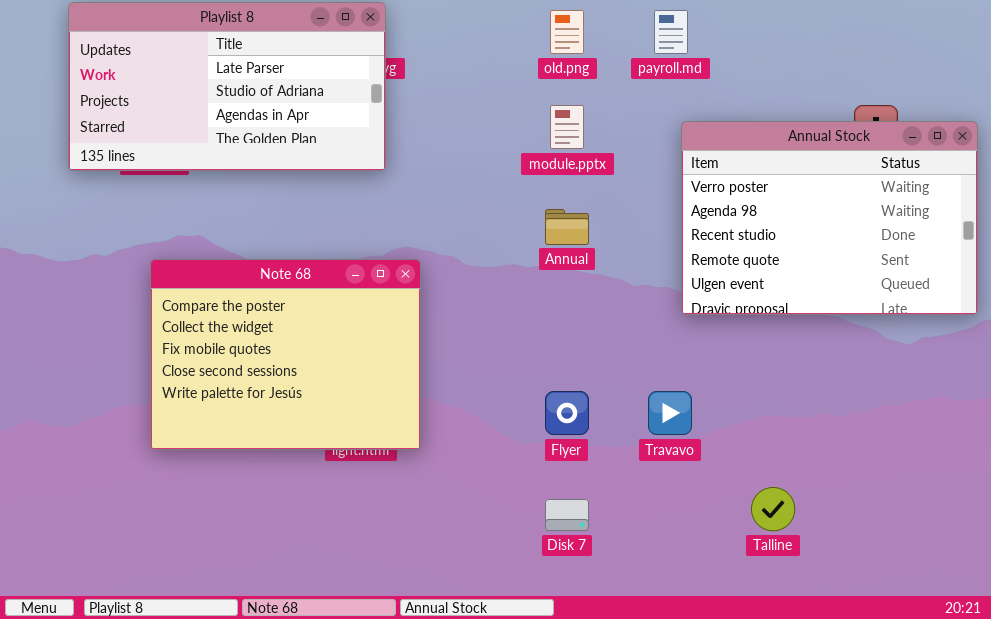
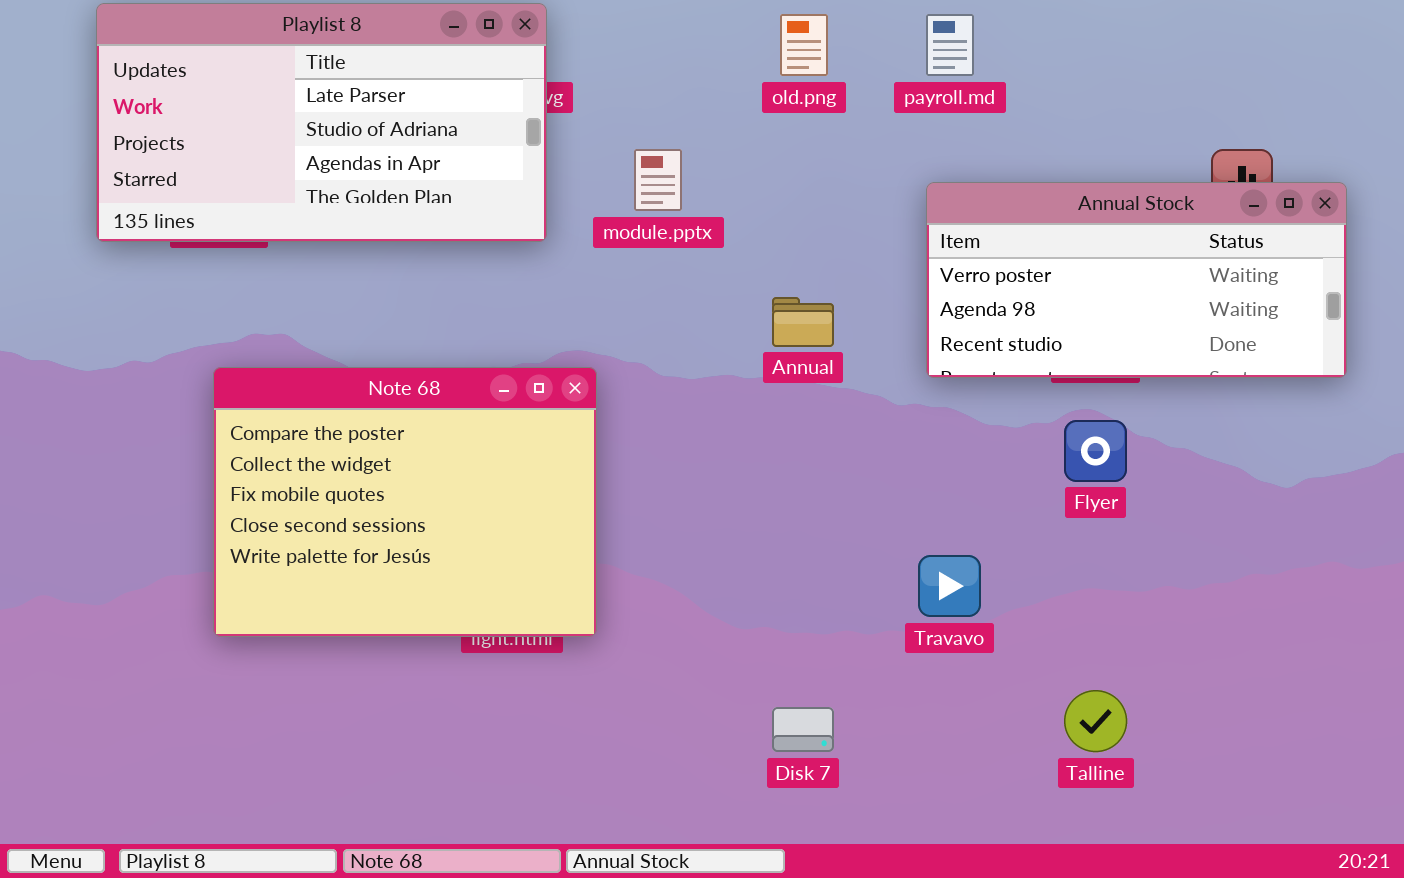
module.pptx: [550,105,584,149] -> [634,149,682,211], moved
Annual Stock: [681,121,978,315] -> [926,182,1347,378], moved, resized
Flyer: [545,391,589,435] -> [1064,420,1127,482], moved

